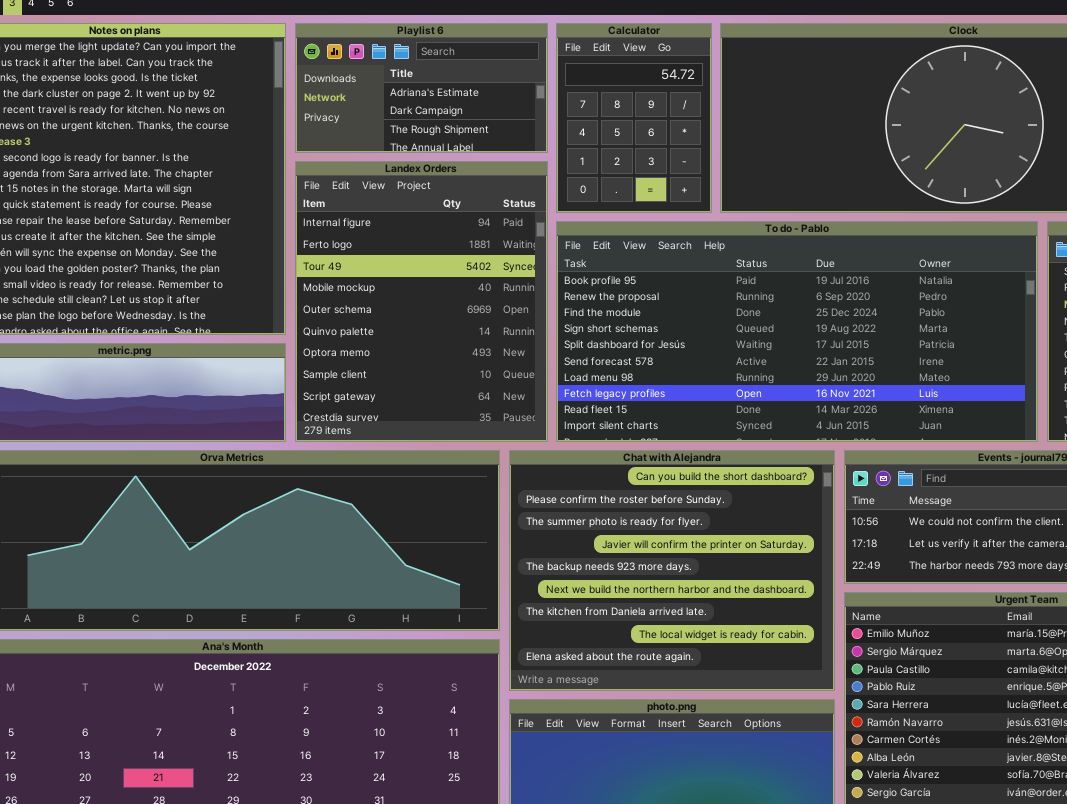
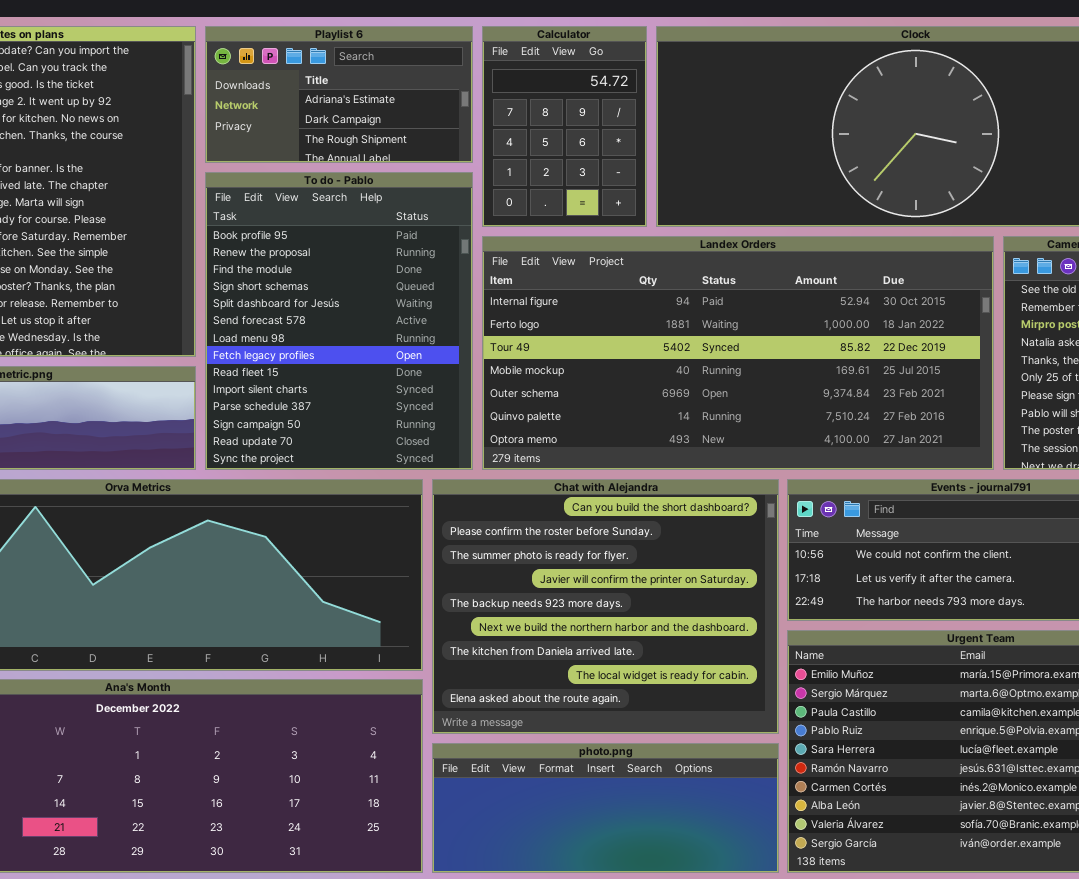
Landex Orders: [295,161,548,442] -> [482,236,994,470], moved, resized
To do - Pablo: [556,221,1038,442] -> [205,172,473,470], moved, resized

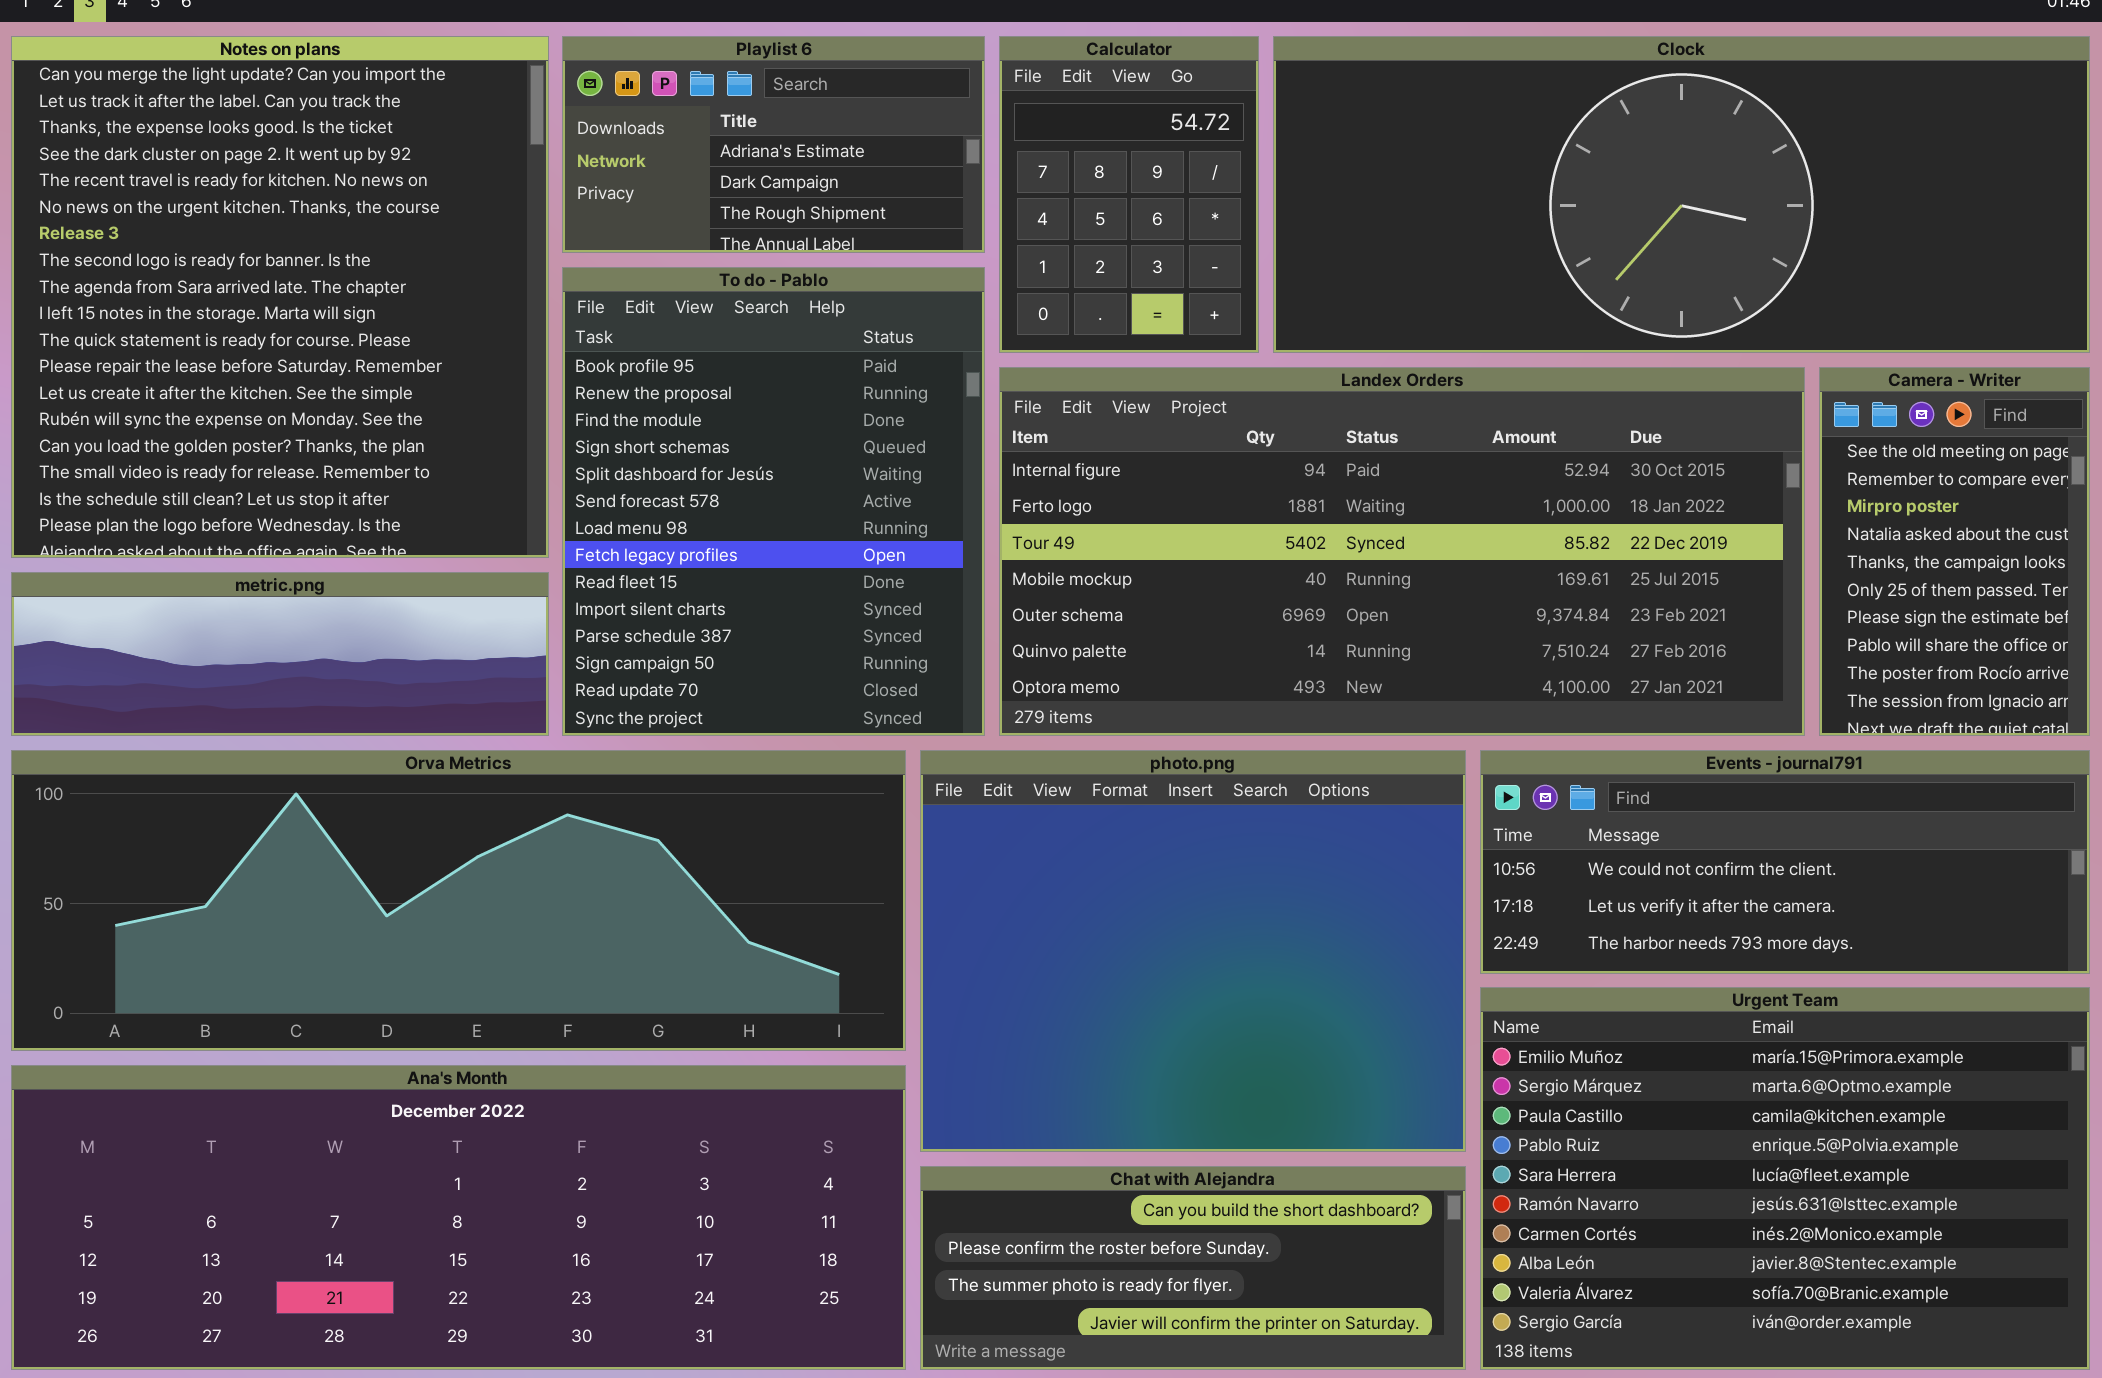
Chat with Alejandra: [432,479,779,734] -> [920,1166,1466,1370], moved, resized
photo.png: [432,743,779,873] -> [920,750,1466,1152], moved, resized

